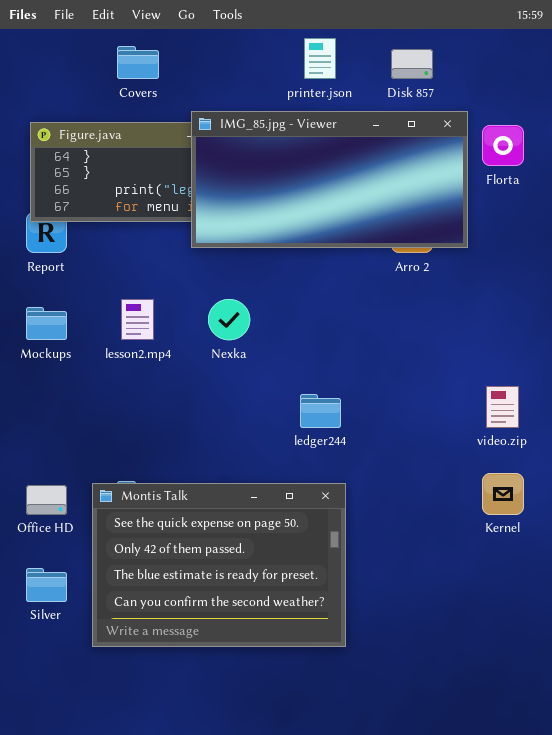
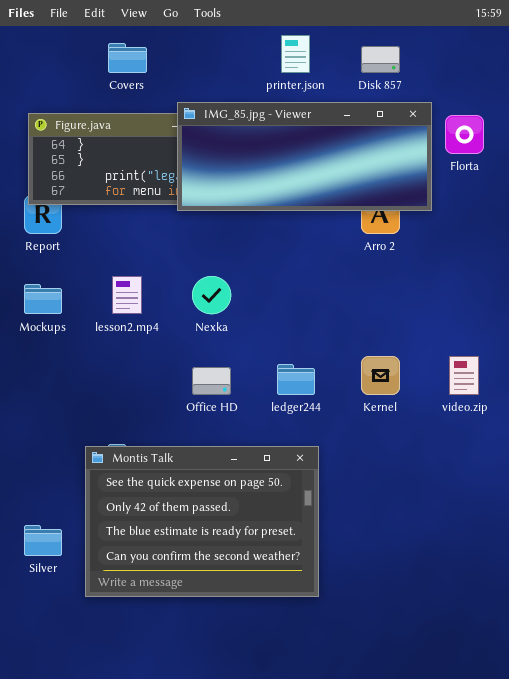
IMG_85.jpg - Viewer: [191,111,468,248] -> [177,102,432,211], resized
Kernel: [482,473,524,515] -> [361,356,400,395], moved
Office HD: [26,485,67,515] -> [192,367,231,395], moved

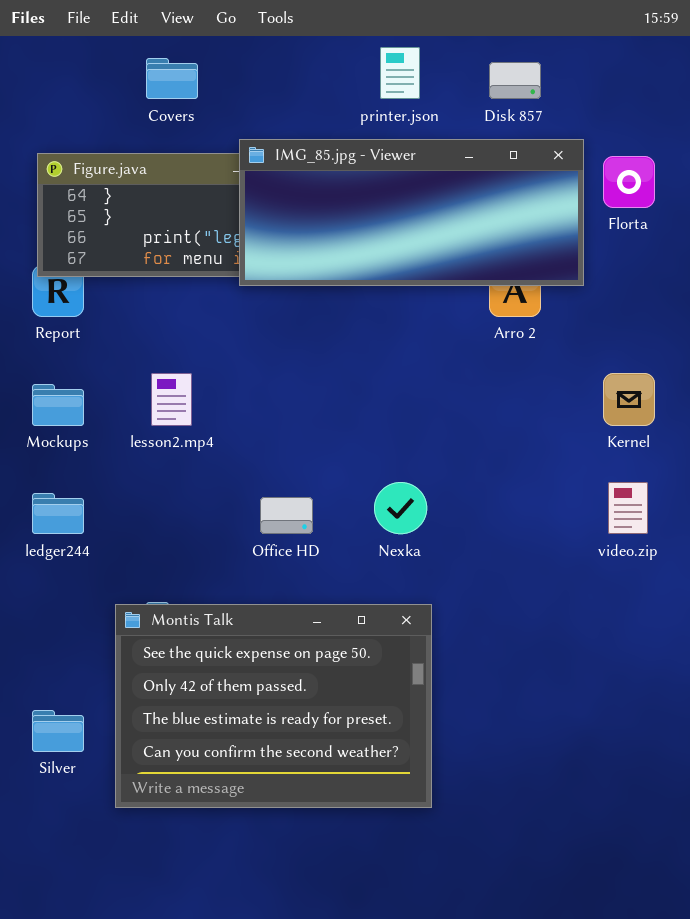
Nexka: [192,276,231,314] -> [374,482,427,534], moved
Kernel: [361,356,400,395] -> [603,373,655,426], moved
ledger244: [277,364,315,395] -> [32,493,84,534], moved

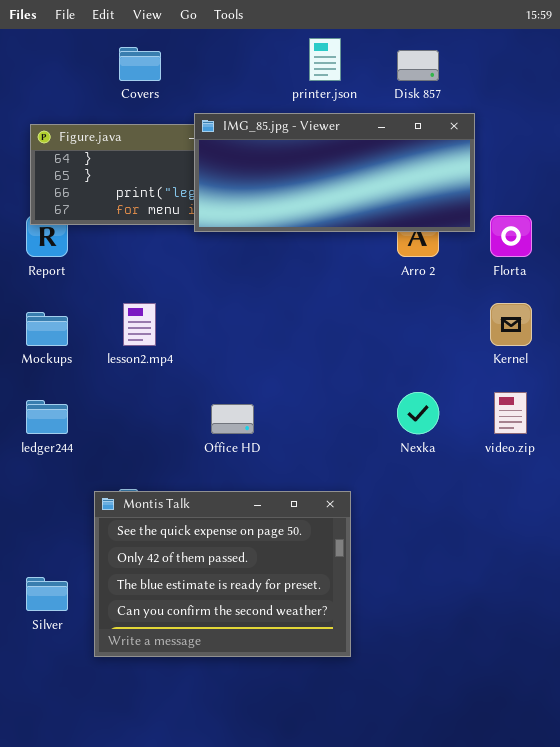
Florta: [603,156,655,208] -> [490,215,532,257], moved
Nexka: [374,482,427,534] -> [397,392,439,434], moved

